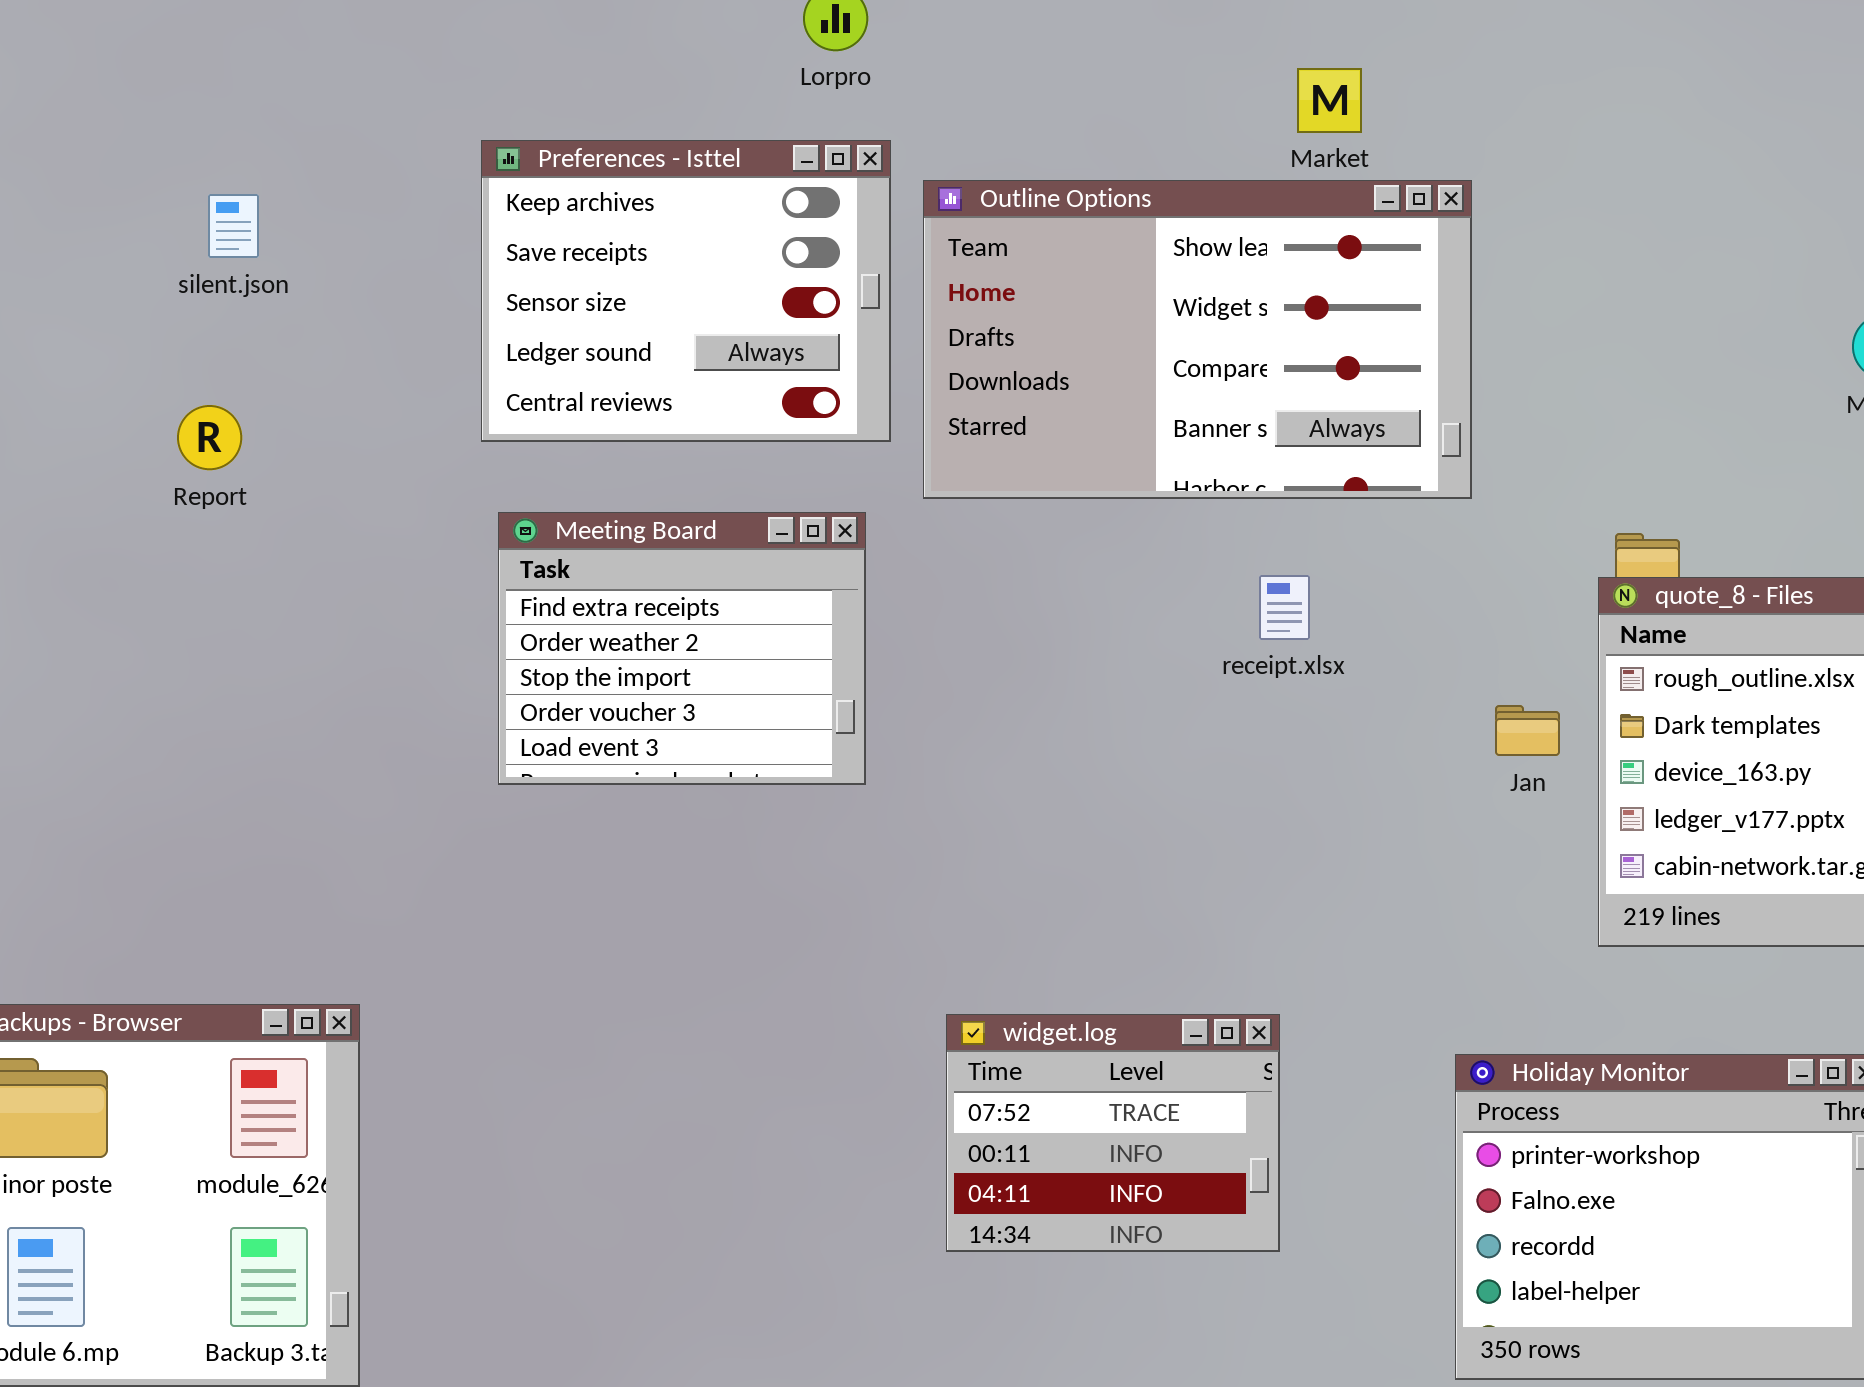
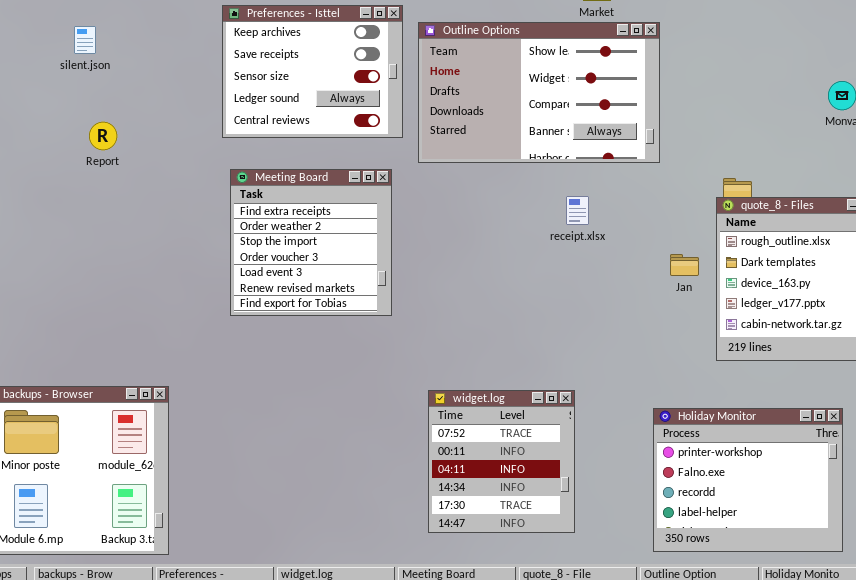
silent.json: [208,194,259,258] -> [74,26,96,54], moved
Meeting Board: [498,512,866,785] -> [230,169,392,316], resized
widget.log: [946,1014,1280,1252] -> [428,390,575,533], resized

